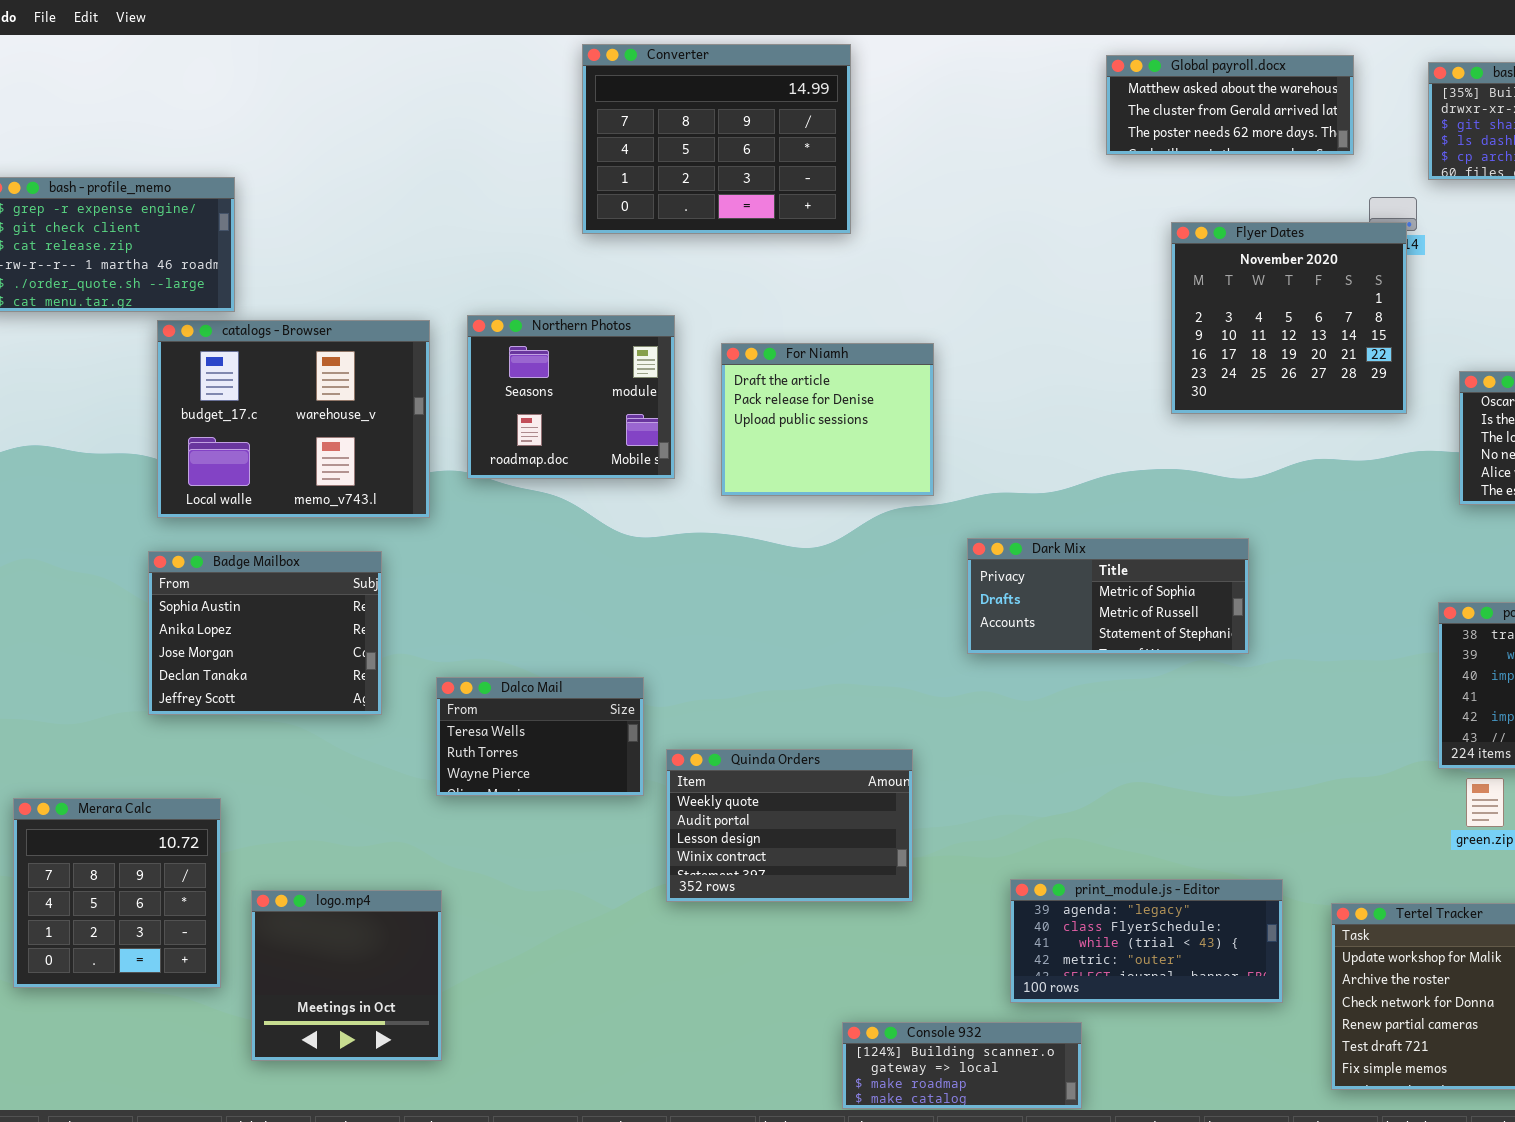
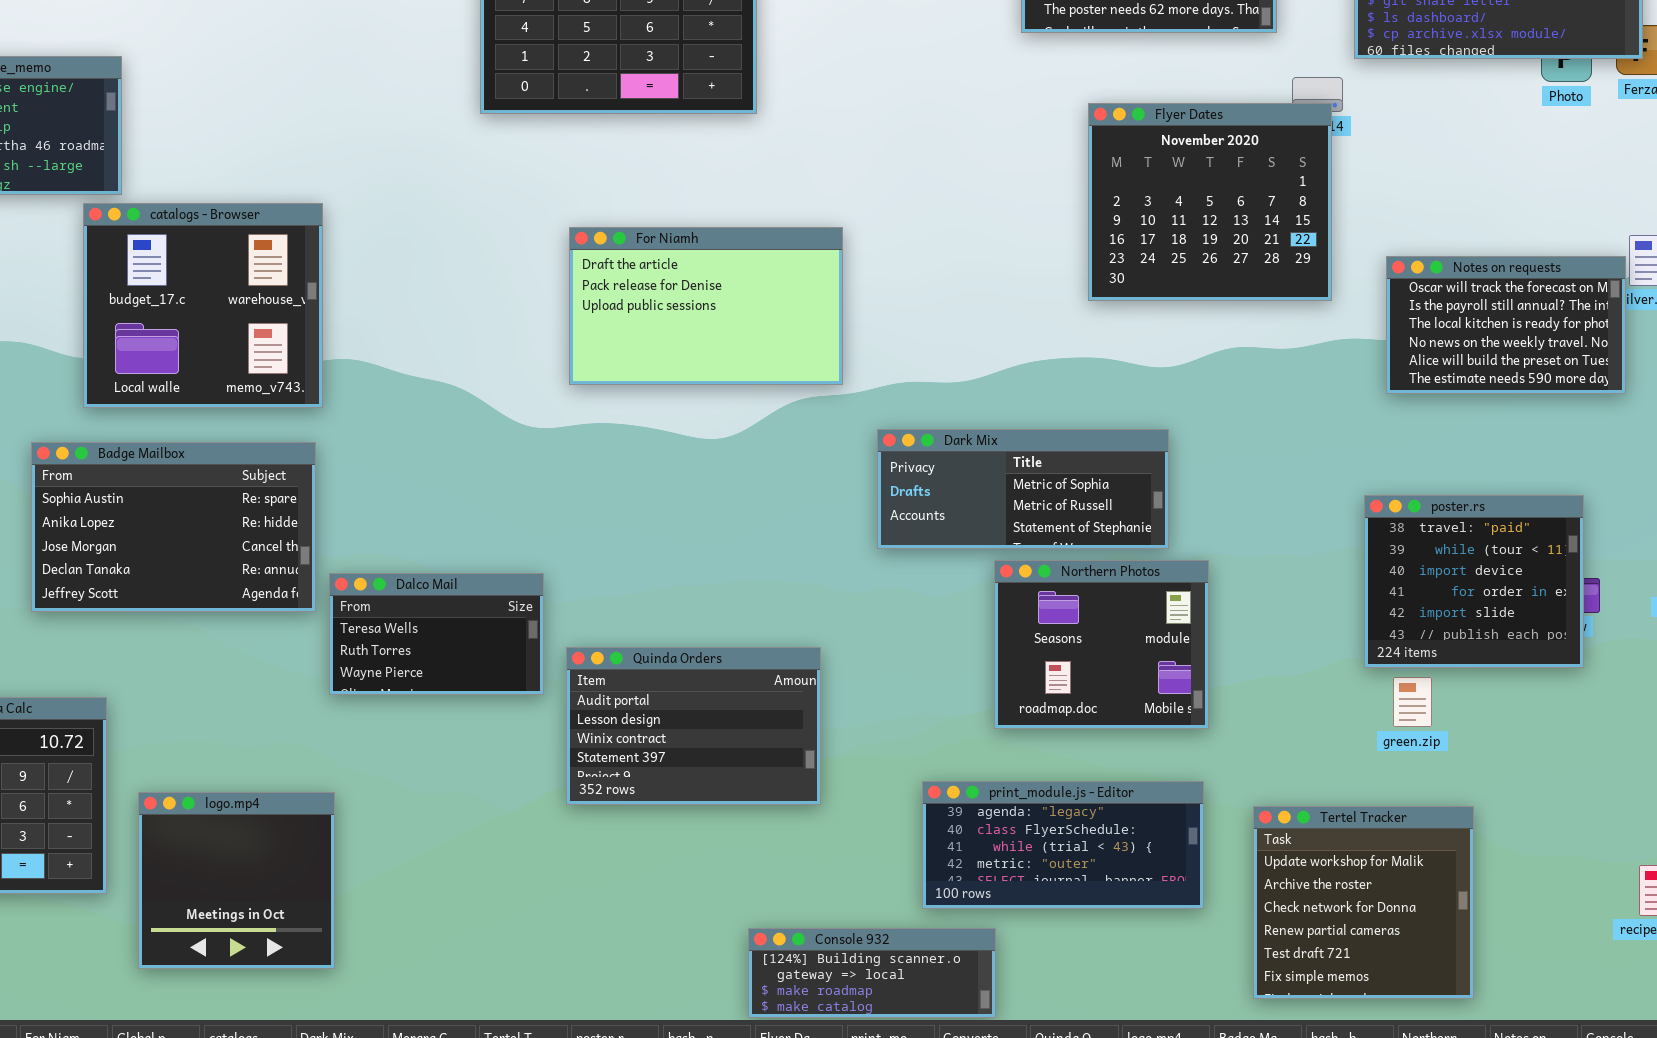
Northern Photos: [467,315,675,479] -> [994,560,1209,729], moved
catalogs - Browser: [157,320,430,518] -> [83,203,323,408], resized
For Niamh: [721,343,934,496] -> [569,227,843,385], resized
Badge Mailbox: [148,551,382,715] -> [31,442,316,612], resized
Quinda Orders: [666,749,913,902] -> [566,647,821,805], scrolled down 1 row

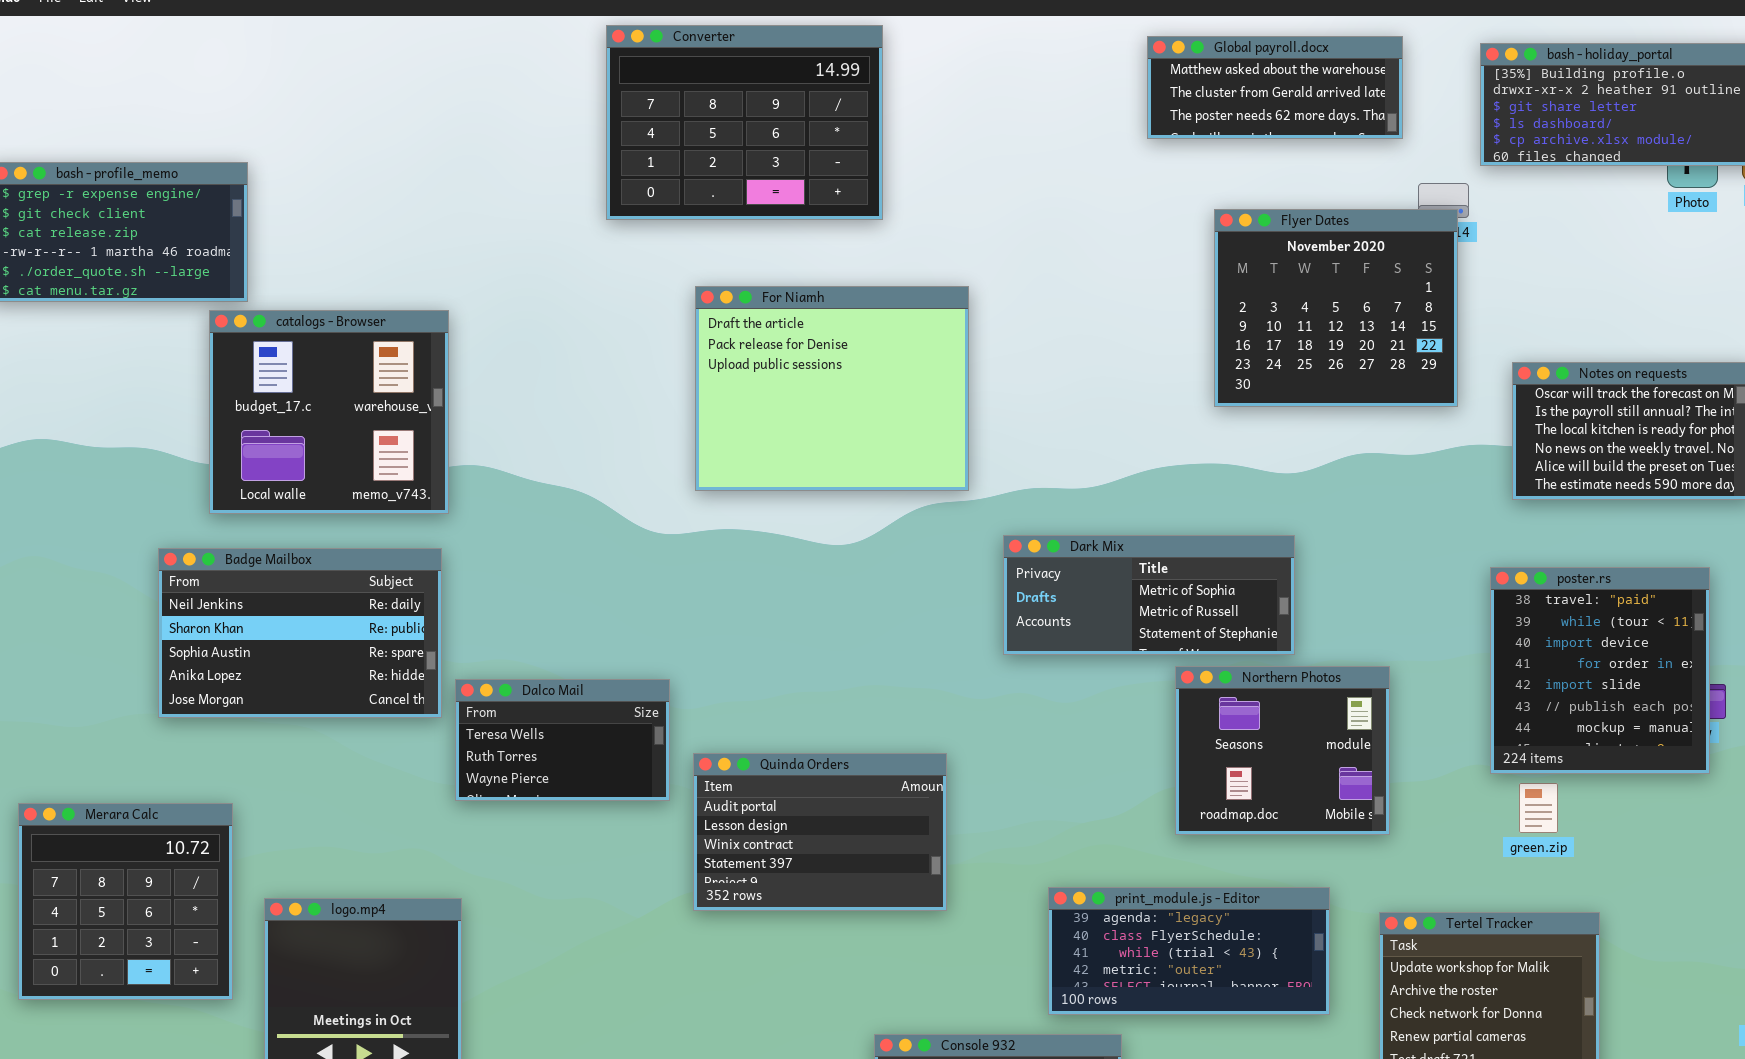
For Niamh: [569,227,843,385] -> [695,286,969,491], resized
Badge Mailbox: [31,442,316,612] -> [158,548,442,718], scrolled up 2 rows
poster.rs: [1364,495,1584,668] -> [1490,567,1710,774], resized
Northern Photos: [994,560,1209,729] -> [1175,666,1390,835], moved

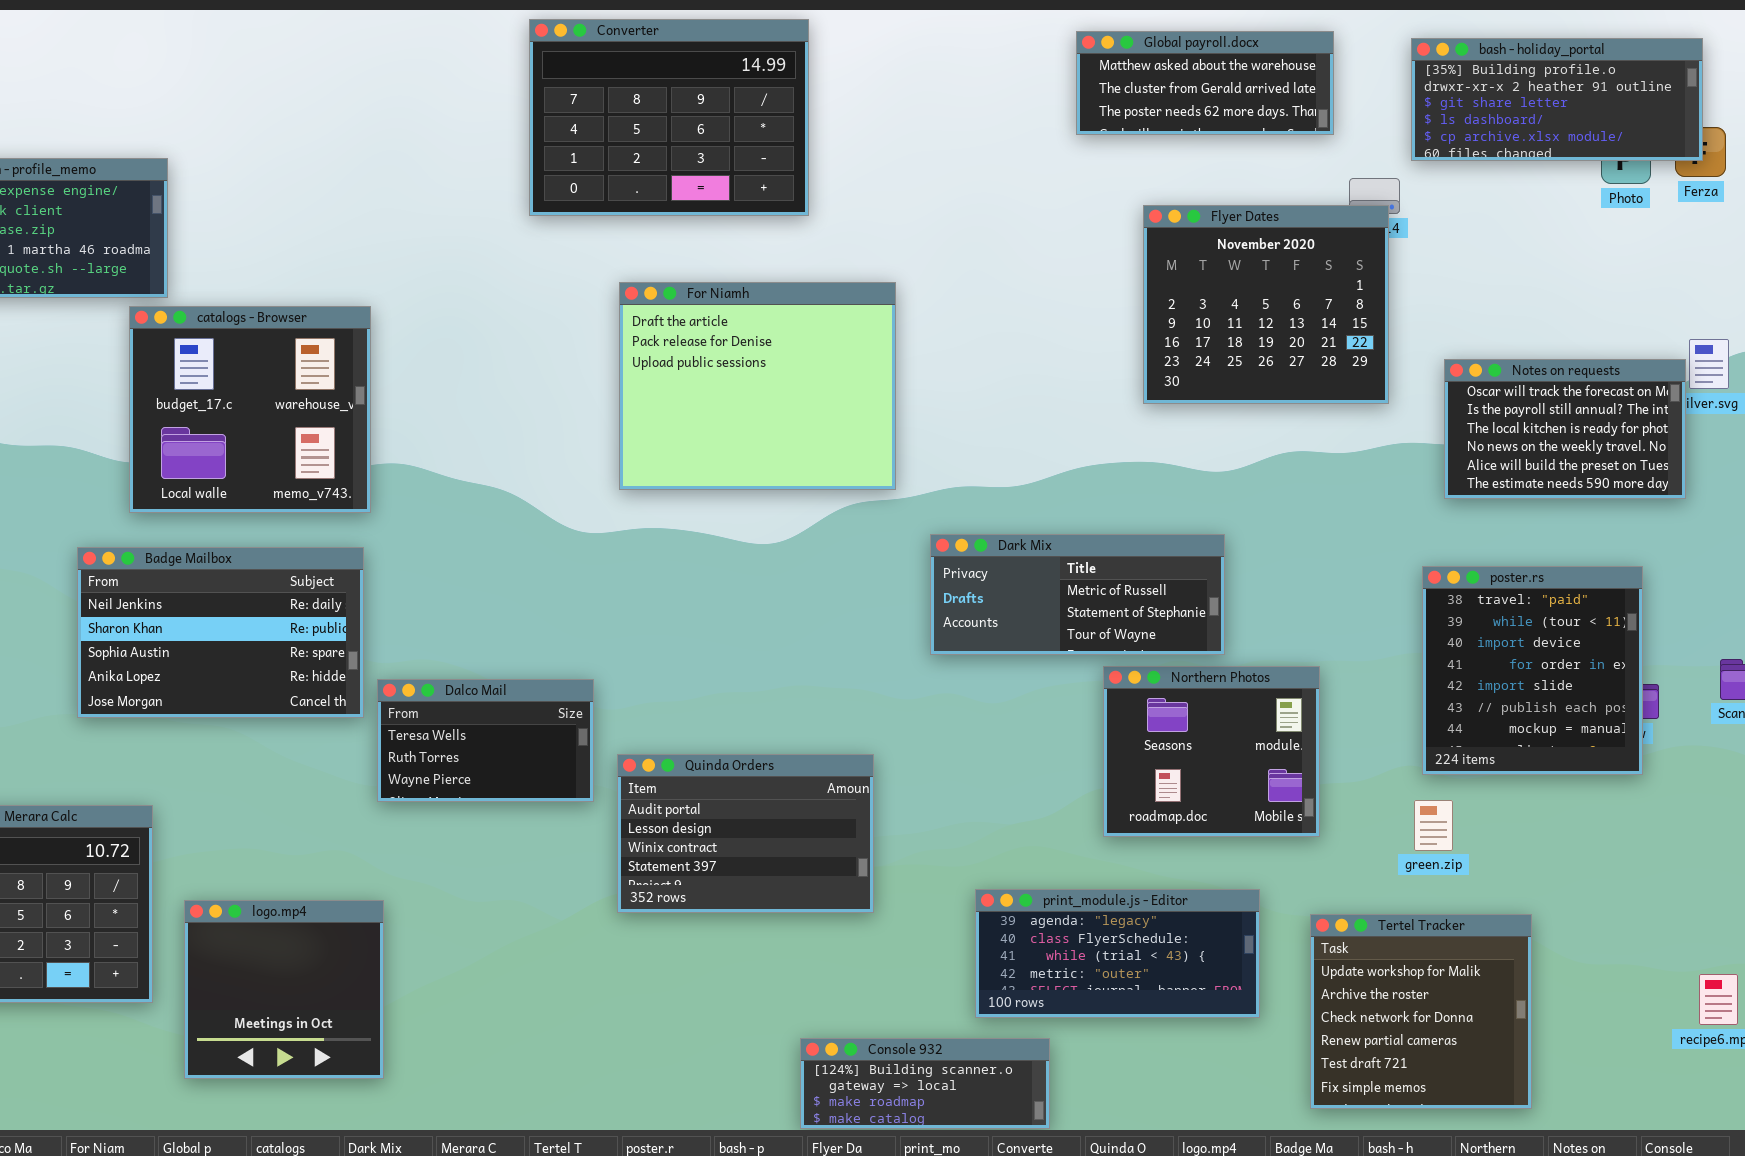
Dark Mix: [1003,535,1295,655] -> [930,534,1225,655], scrolled down 1 row
green.zip: [1519,783,1558,833] -> [1414,800,1453,851], moved

